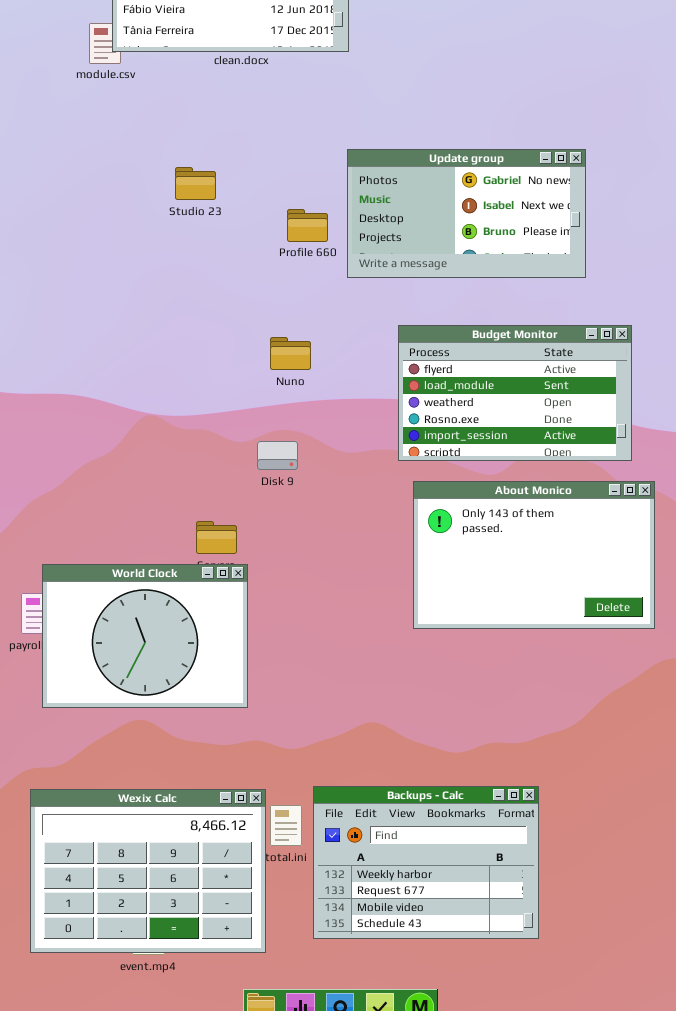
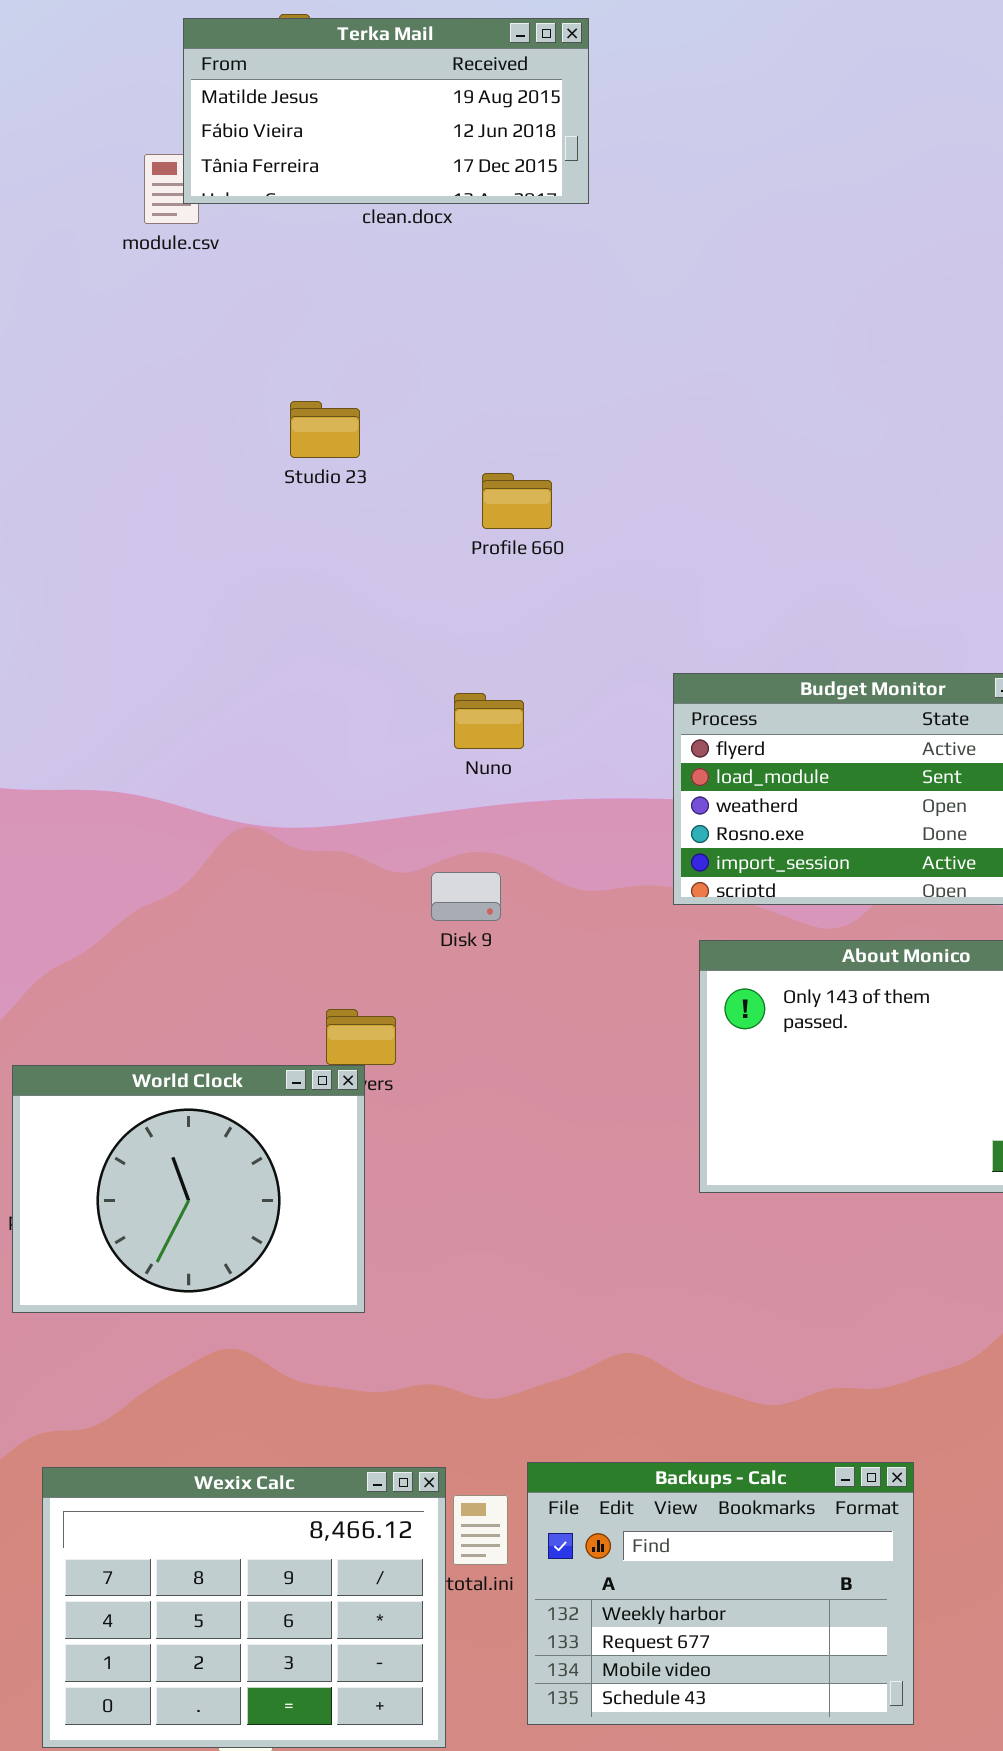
Update group: [347,149,586,278] -> none, closed
World Clock: [42,564,248,708] -> [12,1065,365,1313], moved

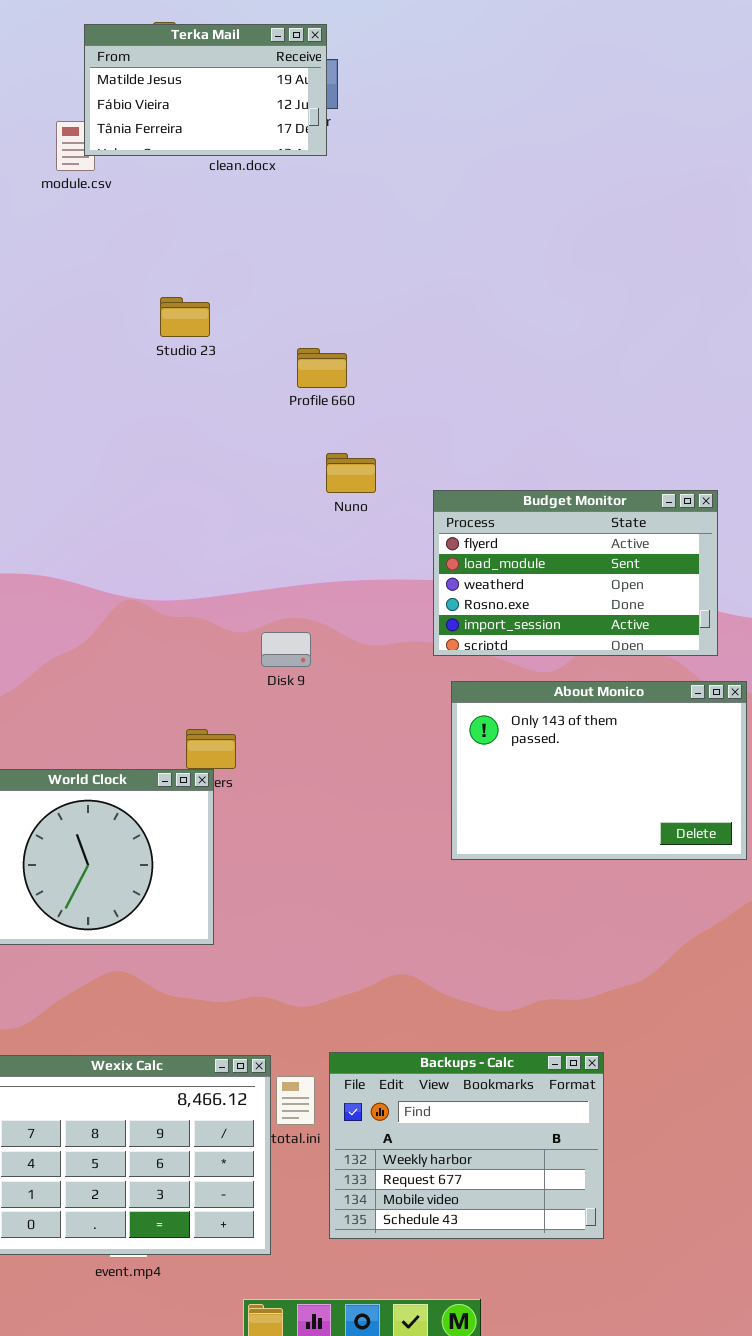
Terka Mail: [183,18,589,204] -> [84,24,327,156], resized
Nuno: [454,693,524,749] -> [326,453,376,493], moved

